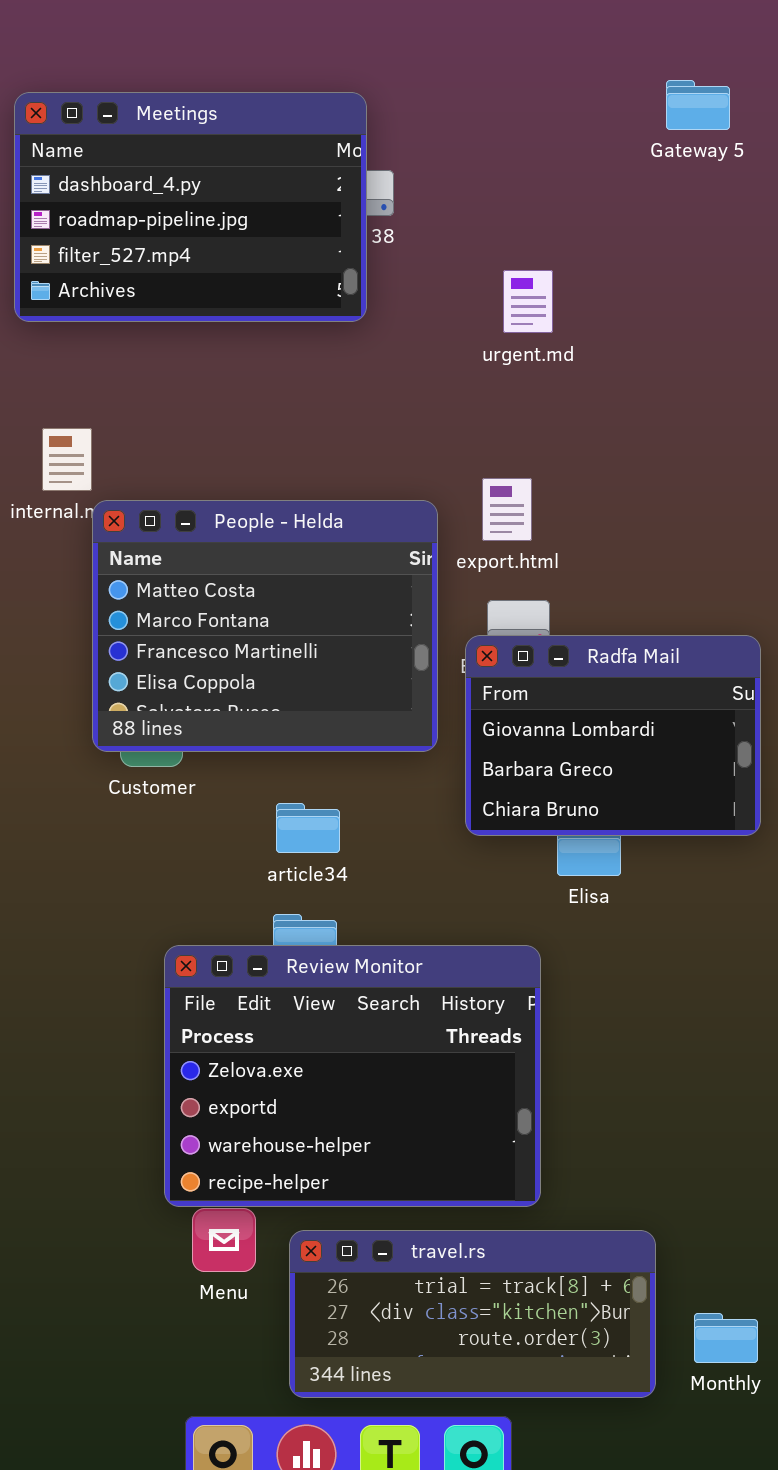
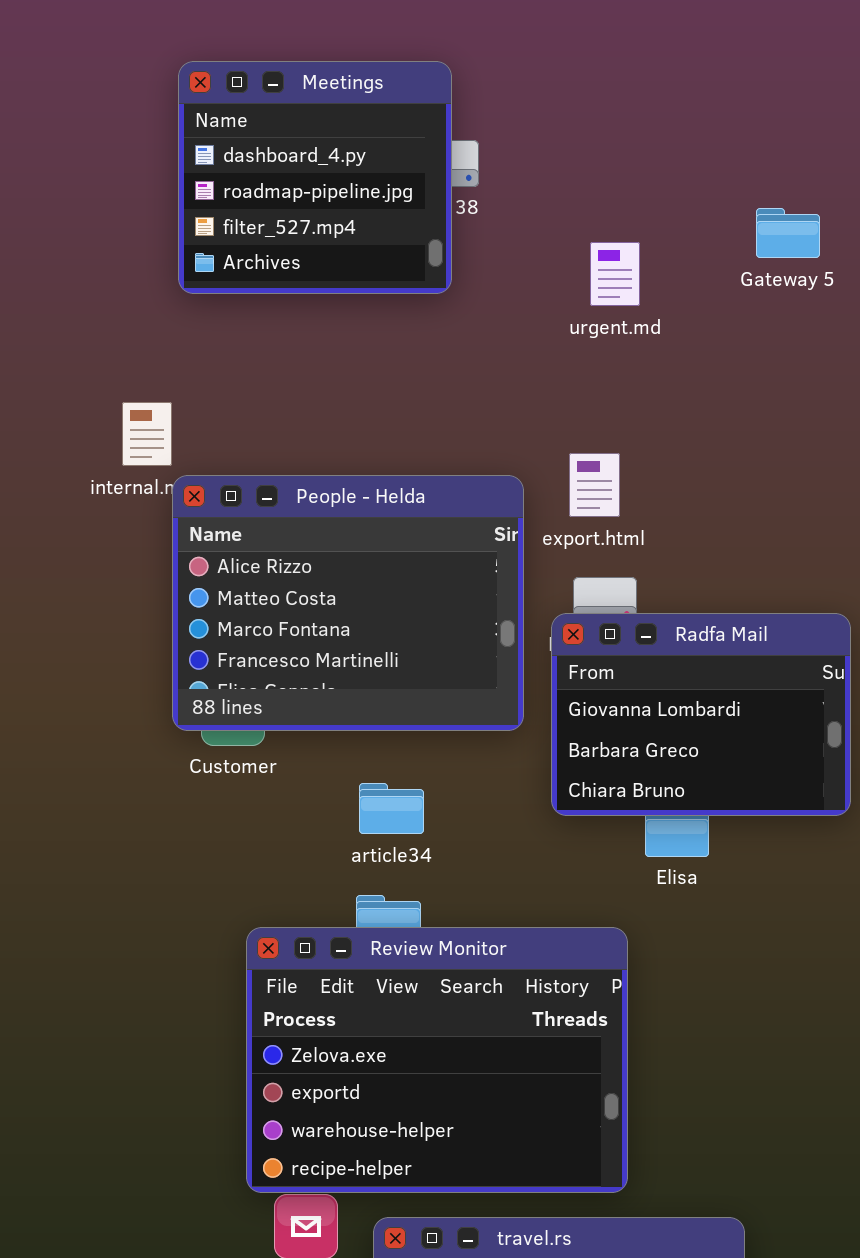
Gateway 5: [666,80,730,130] -> [756,208,820,258], moved
Meetings: [14,92,367,322] -> [178,61,452,294], resized
People - Helda: [92,500,438,752] -> [172,475,524,731], scrolled up 1 row

